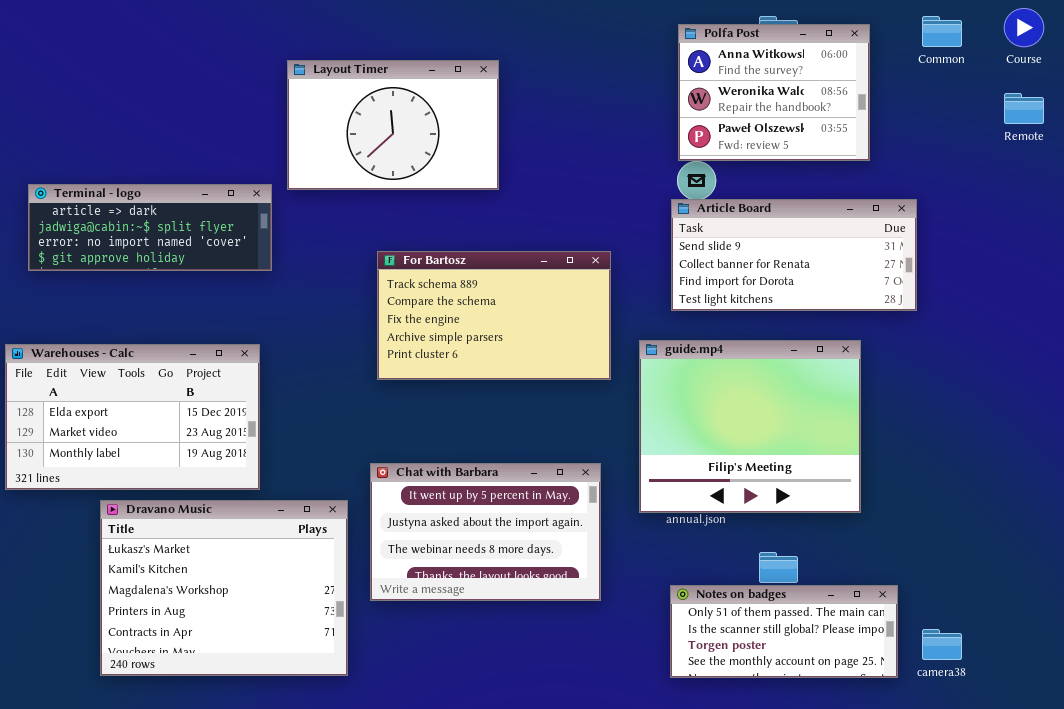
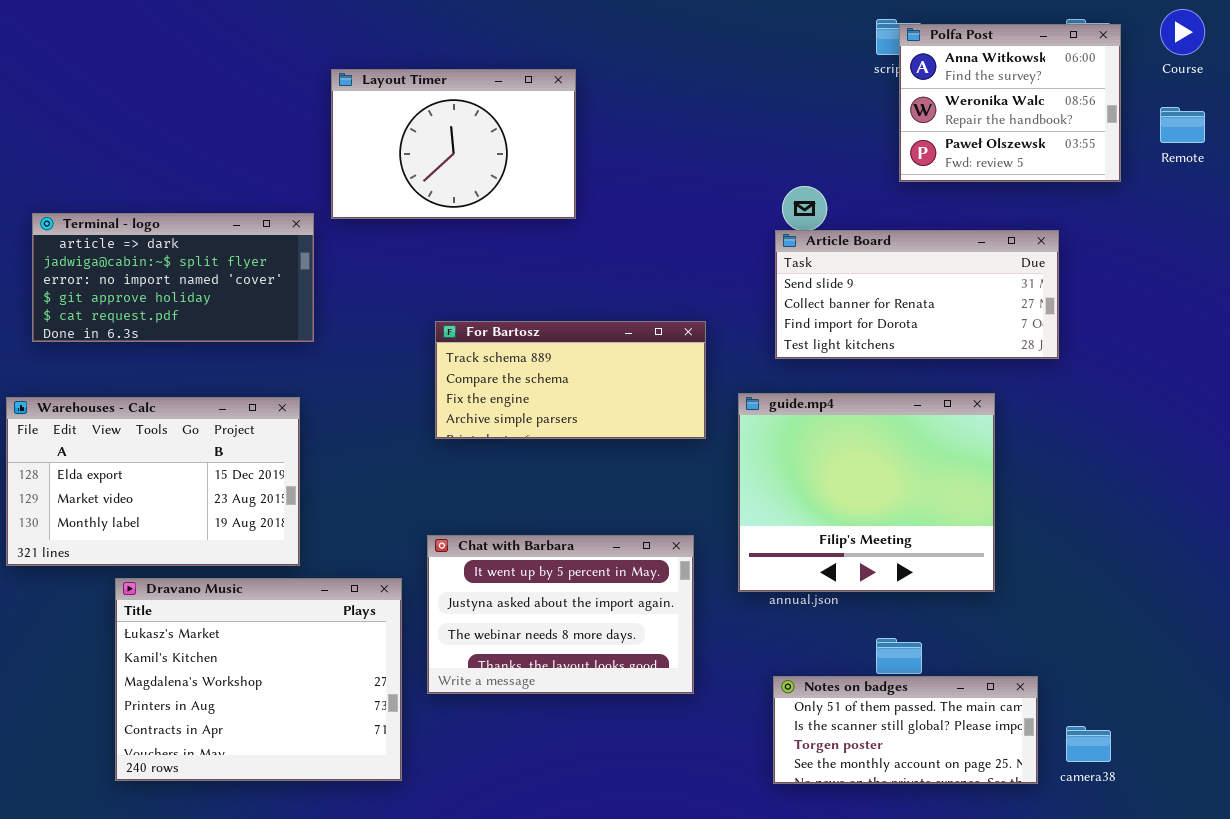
Polfa Post: [678,24,870,161] -> [899,24,1121,182], moved
Terminal - logo: [28,184,272,271] -> [32,213,314,342], resized
For Bartosz: [377,251,611,380] -> [435,321,706,439], resized

